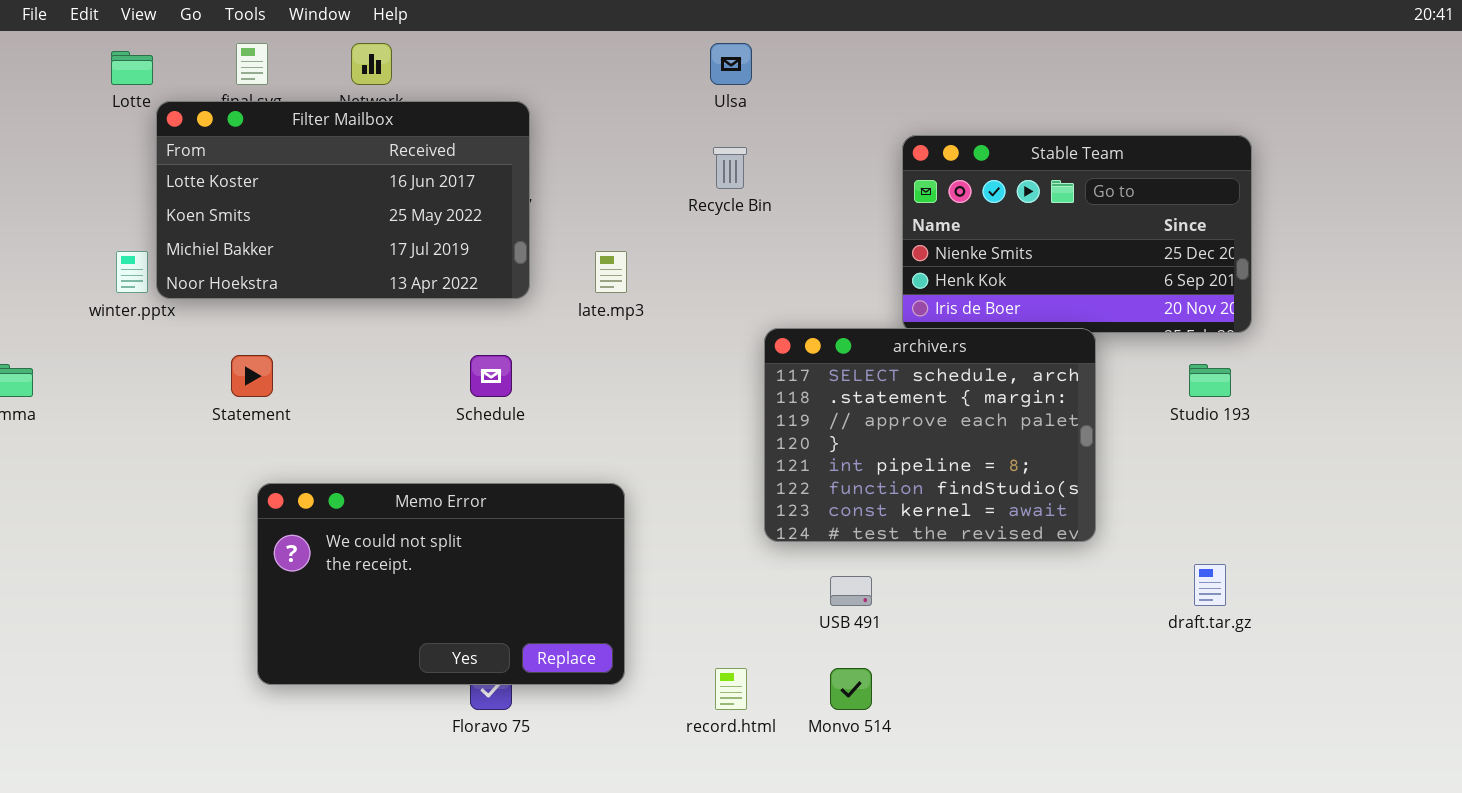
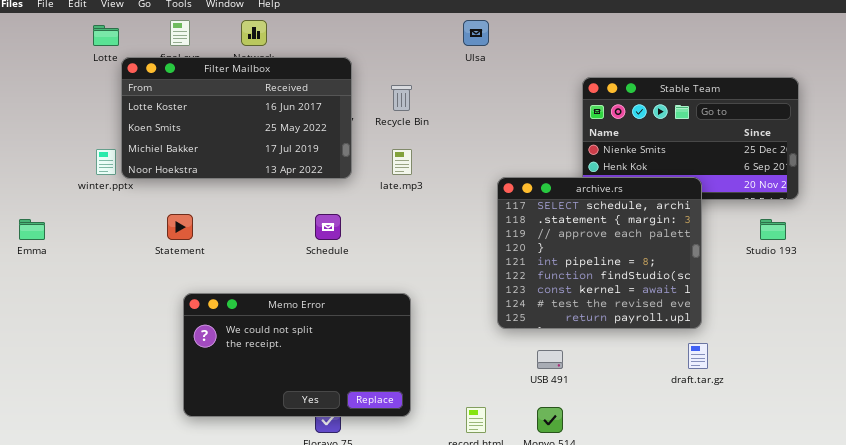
Recycle Bin: [713,147,747,189] -> [391,85,412,111], moved
archive.rs: [764,328,1096,542] -> [497,177,702,329], resized
draft.tar.gz: [1194,564,1226,606] -> [688,343,708,369], moved

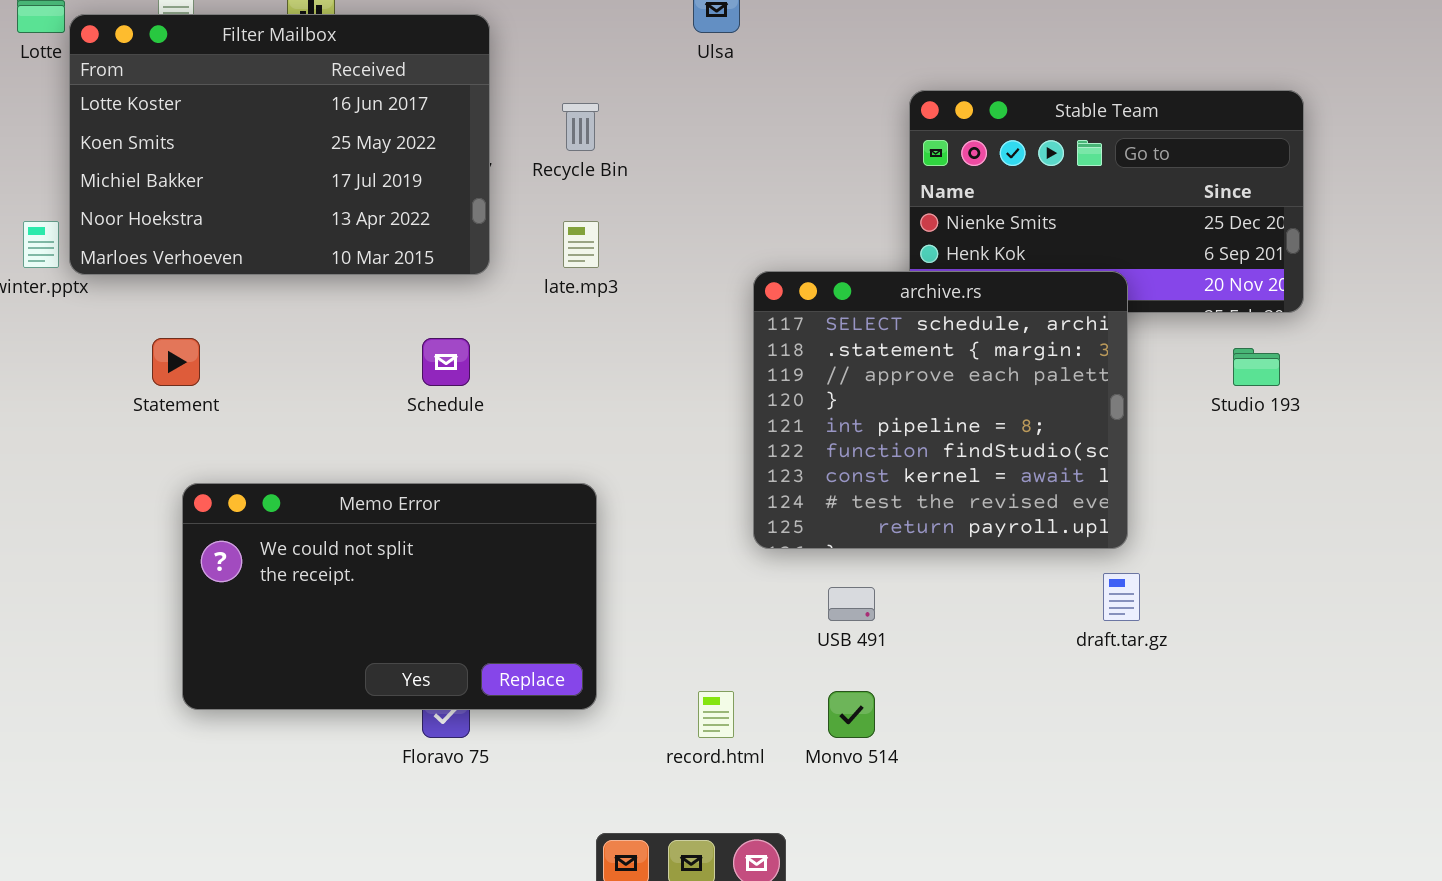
Filter Mailbox: [121,57,352,179] -> [69,14,490,275], resized

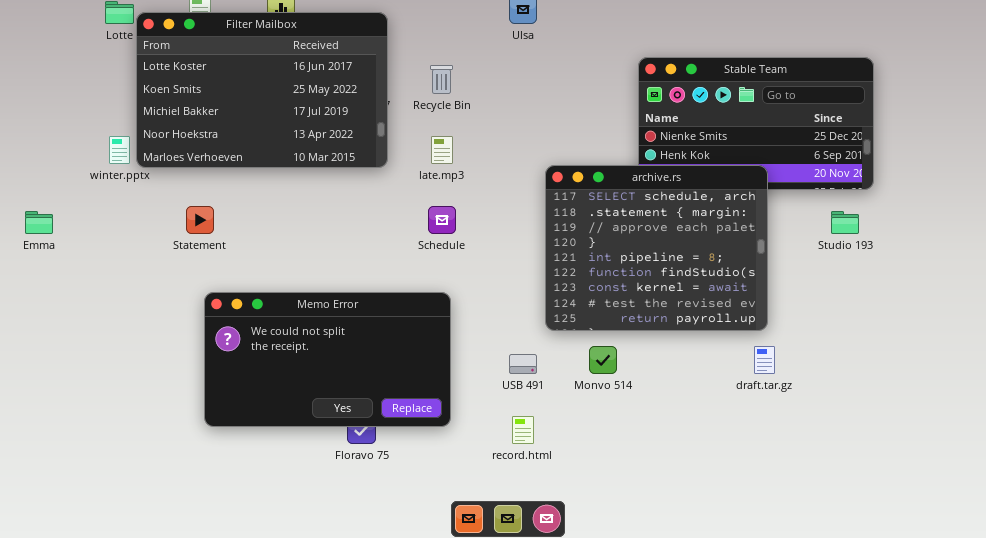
Schedule: [422,338,470,386] -> [428,206,456,234], moved
USB 491: [828,587,875,621] -> [509,354,537,374], moved
Monvo 514: [828,691,875,738] -> [589,346,617,374], moved

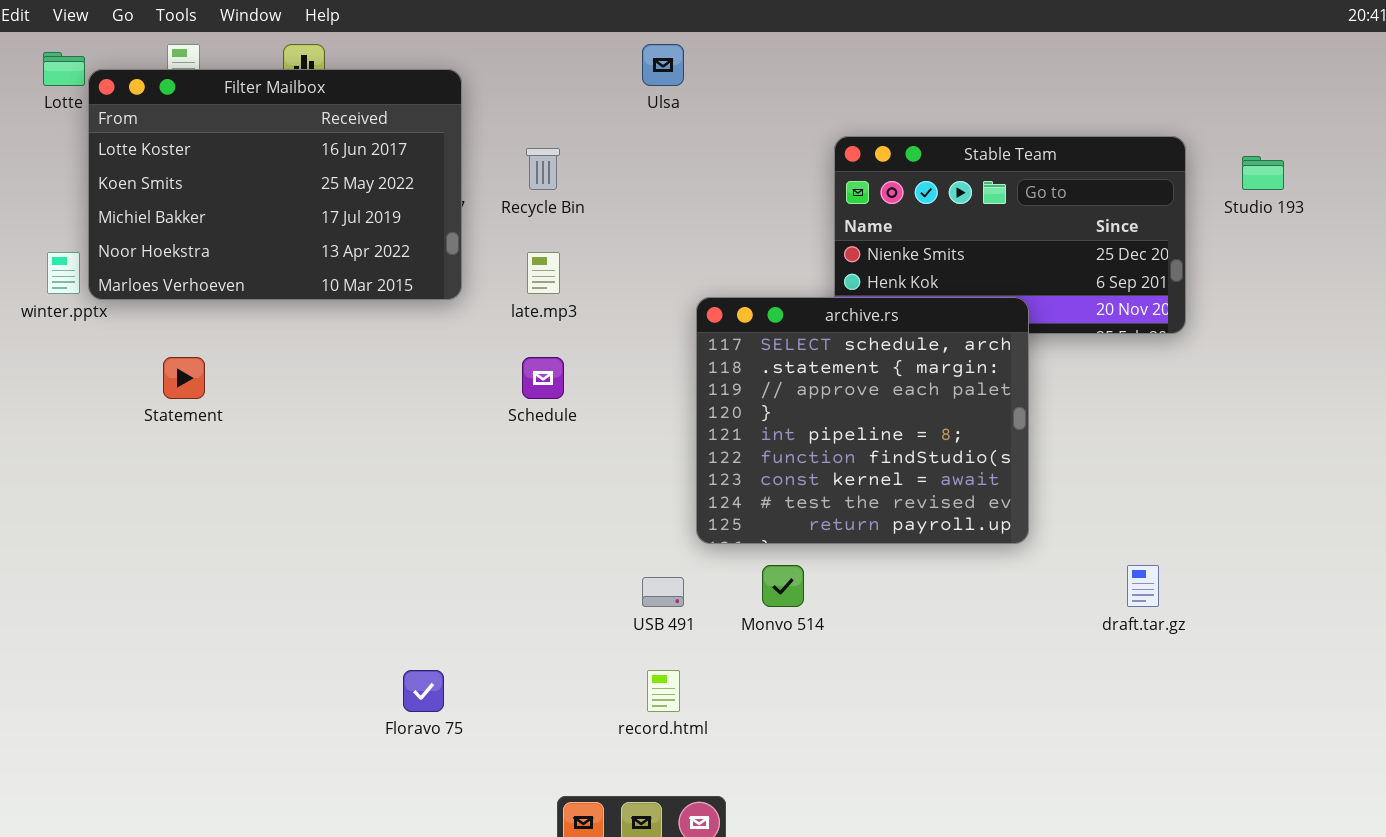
Studio 193: [831,211,859,234] -> [1242,156,1284,190], moved
Memo Error: [204,292,451,427] -> none, closed
draft.tar.gz: [754,346,775,374] -> [1127,565,1159,607], moved

